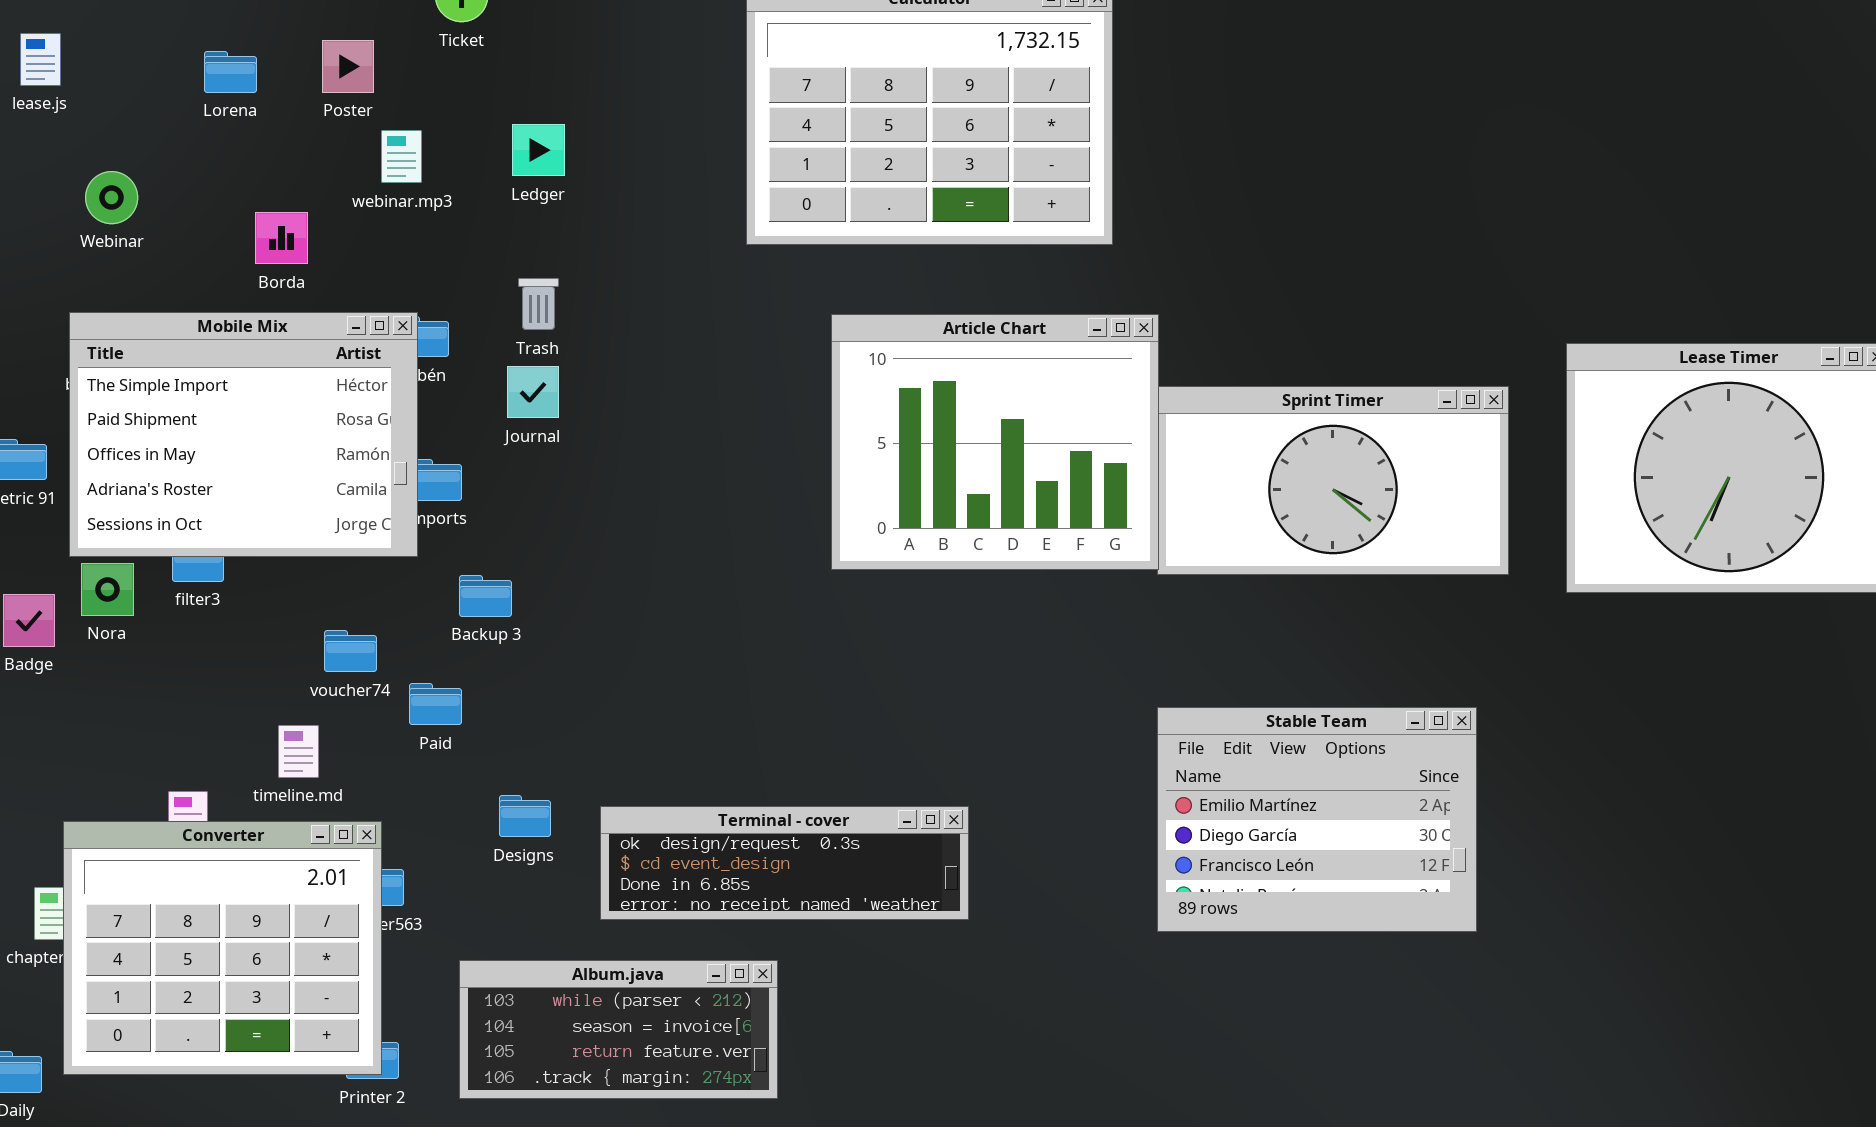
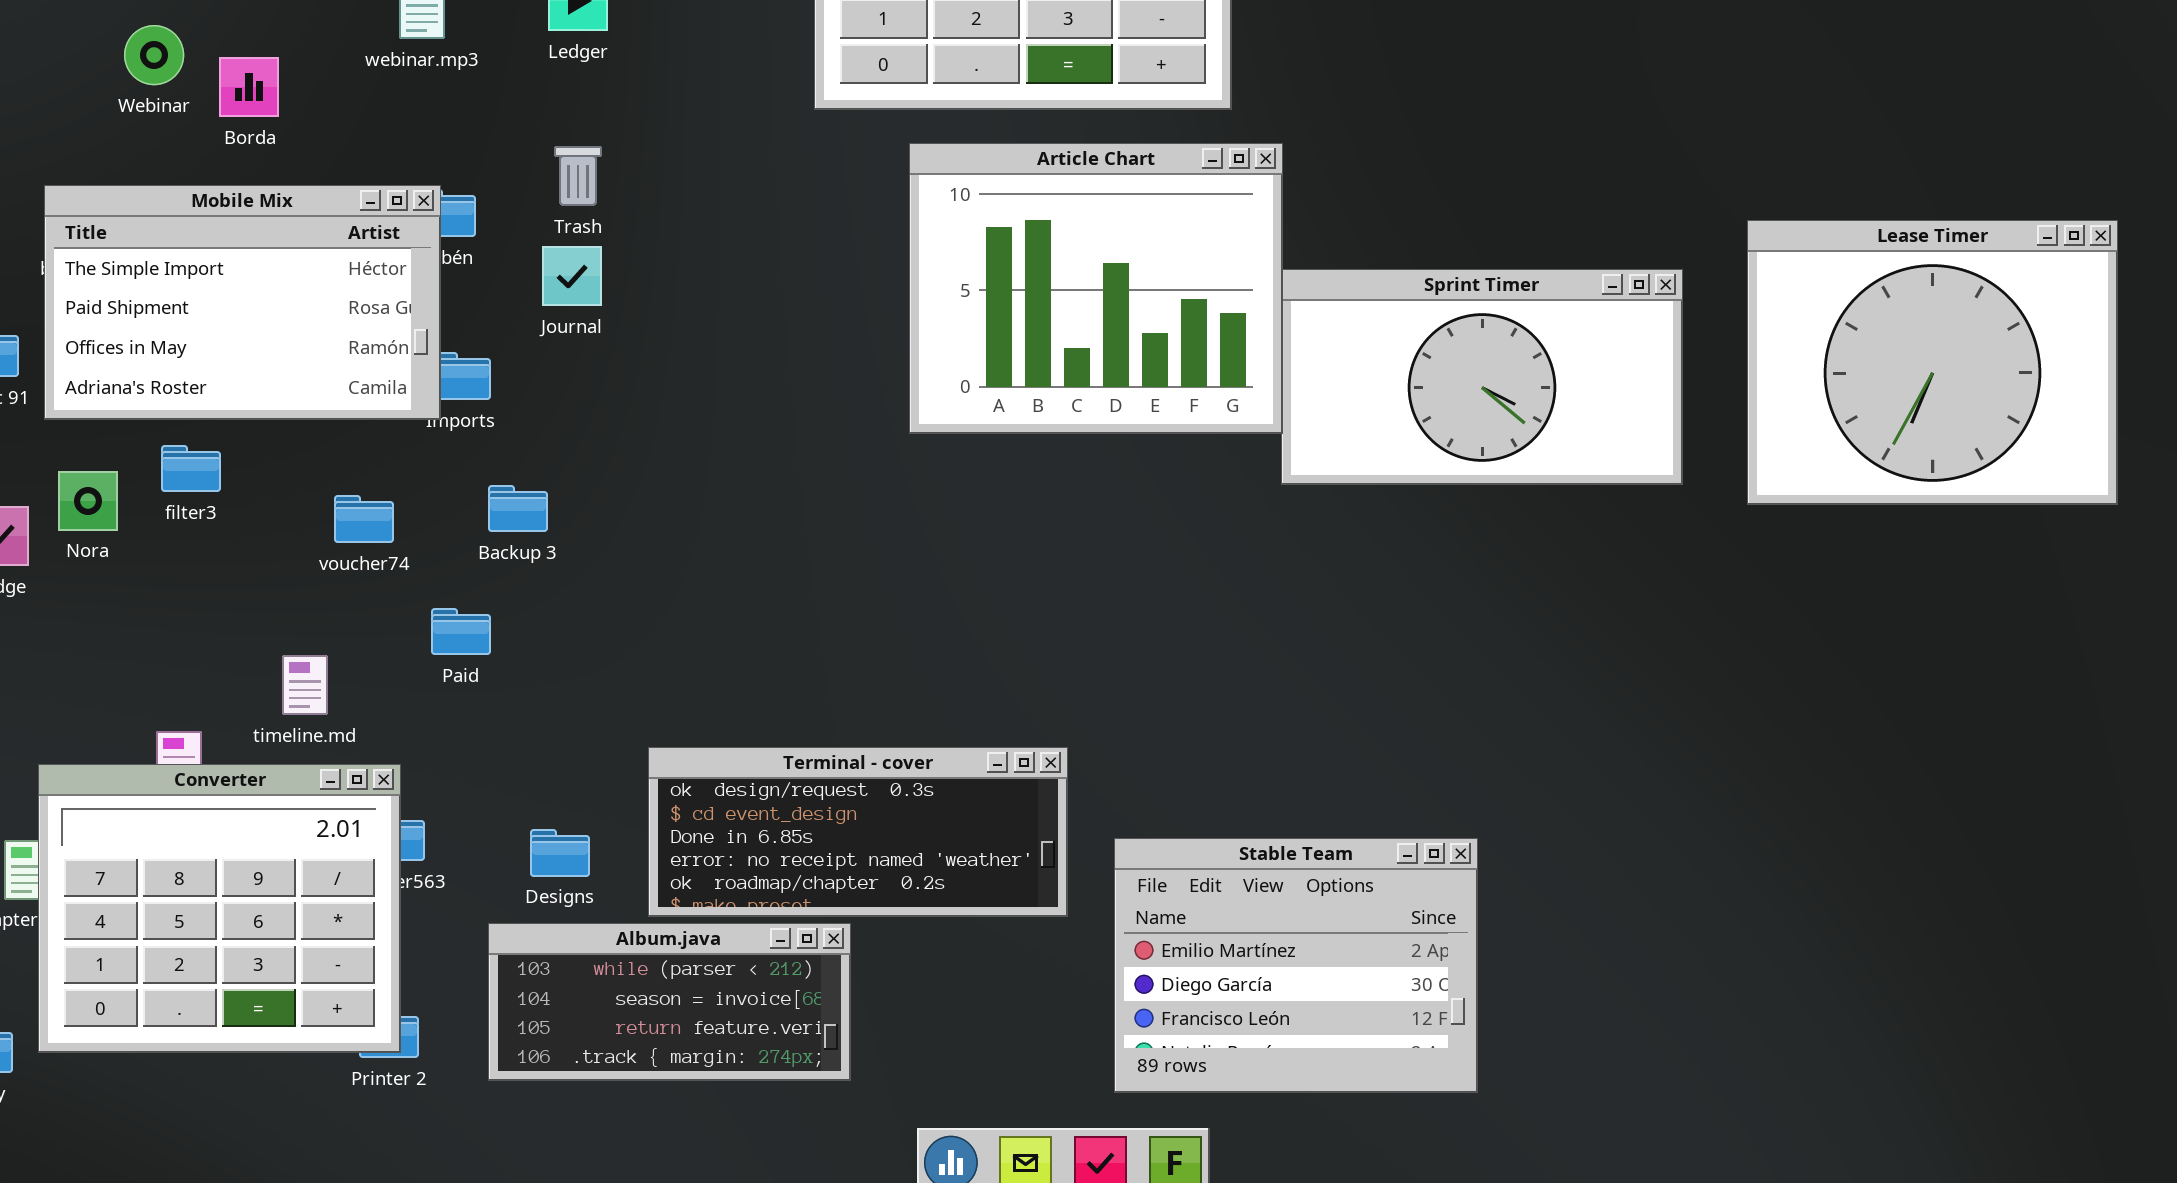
Webinar: [85,171,138,224] -> [124,25,184,85], moved
Borda: [255,212,308,264] -> [219,57,279,117], moved
Mobile Mix: [69,312,418,557] -> [44,185,441,420], resized
Article Chart: [831,314,1159,570] -> [909,143,1283,434], moved
voucher74: [324,630,377,672] -> [334,495,394,543], moved
Stable Team: [1157,707,1477,932] -> [1114,838,1478,1093], moved
Designs: [499,795,551,837] -> [530,829,590,877], moved
Terminal - cover: [600,806,969,920] -> [648,747,1068,917], resized

